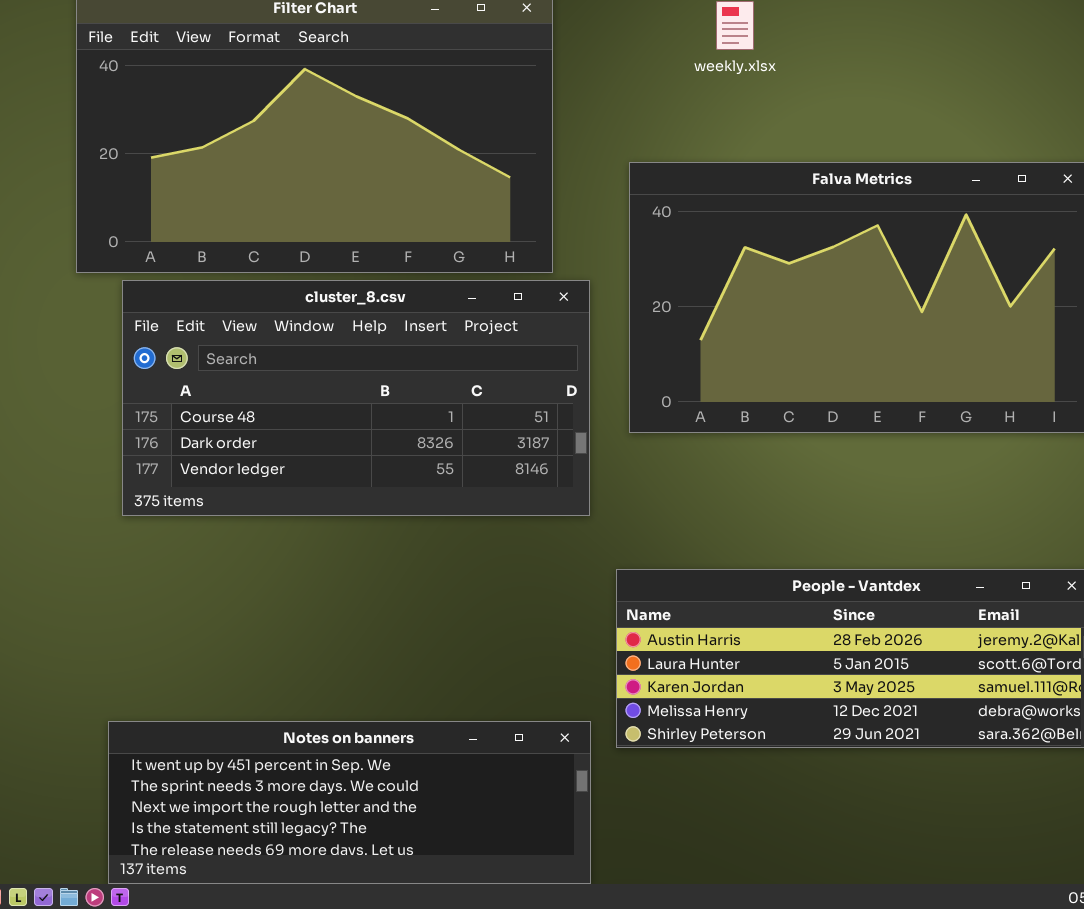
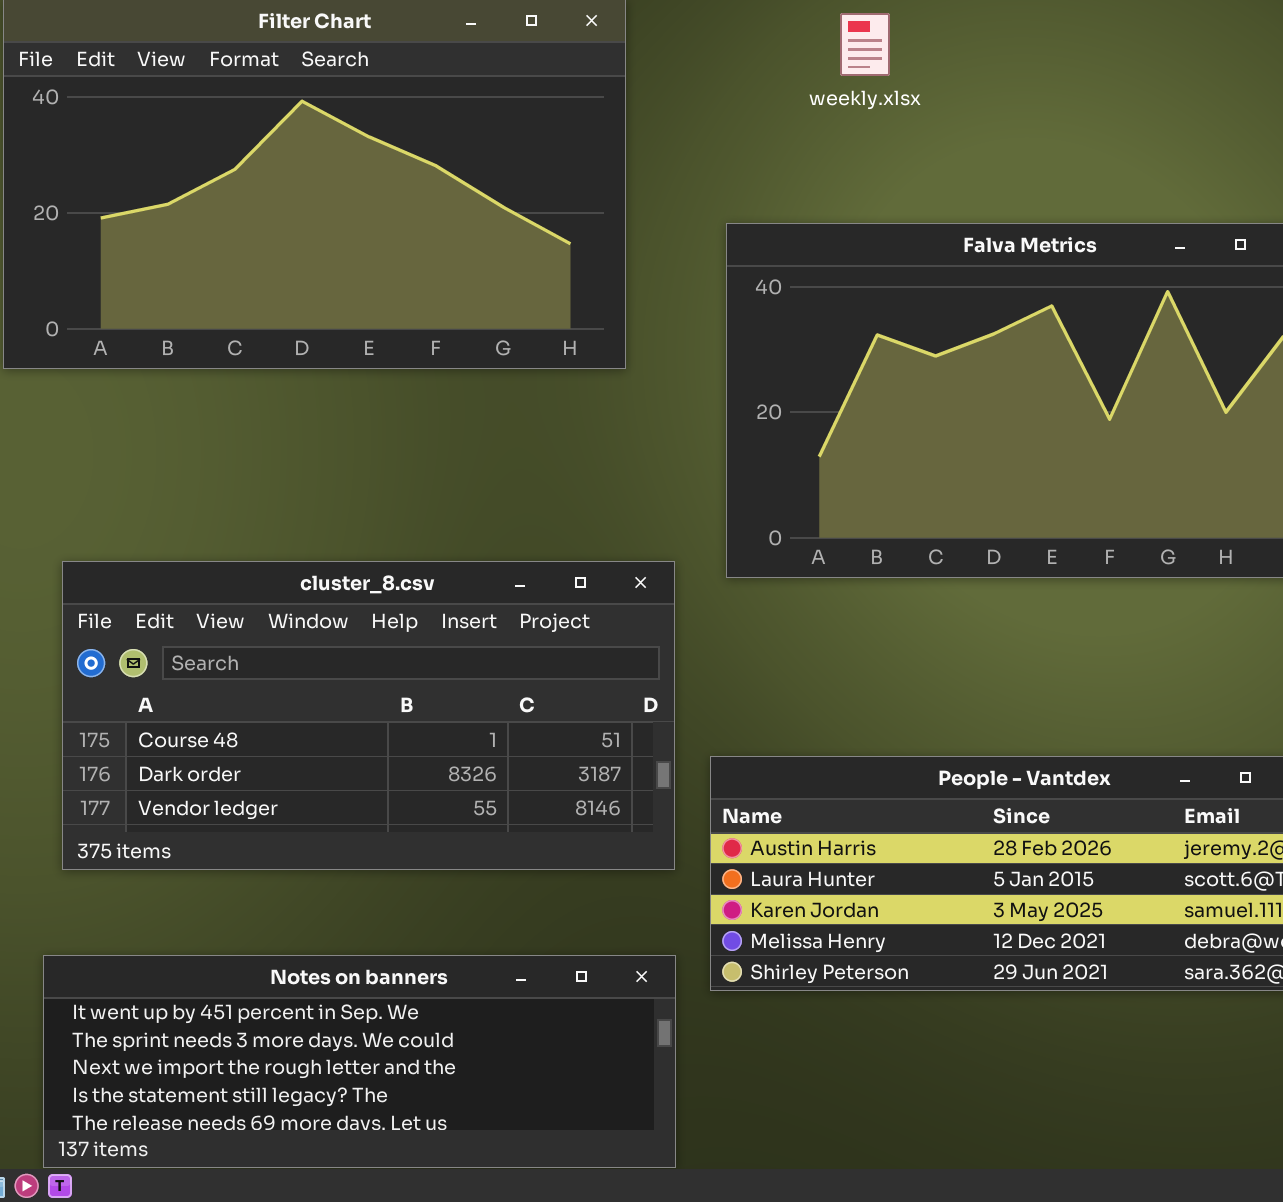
cluster_8.csv: [122,280,590,516] -> [62,561,675,870], moved

